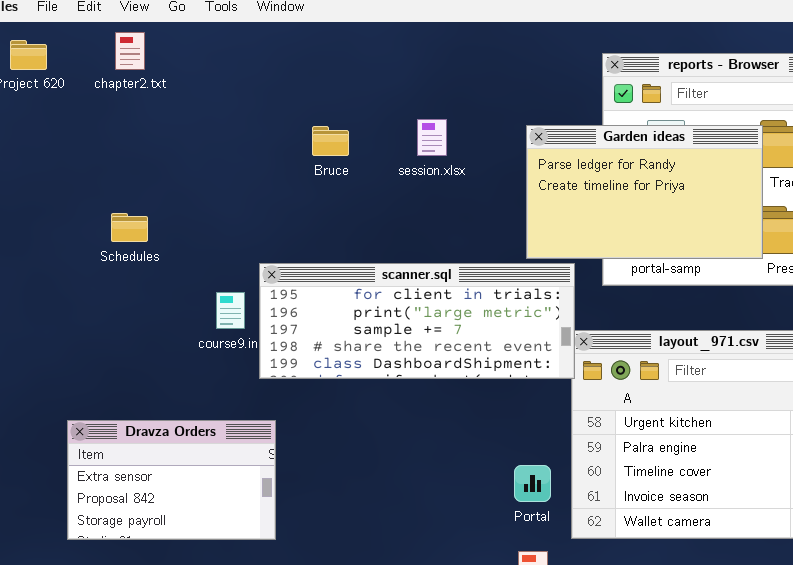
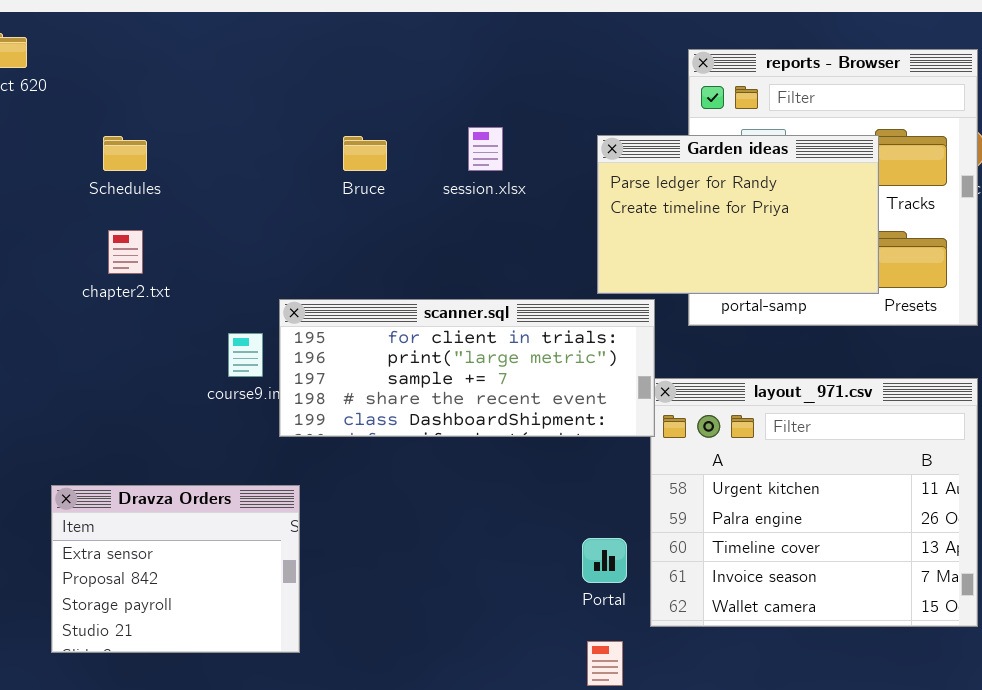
chapter2.txt: [115,32,145,70] -> [108,230,143,274], moved
Schedules: [111,213,148,242] -> [103,136,147,171], moved
Dravza Orders: [67,420,276,540] -> [51,485,300,653], resized

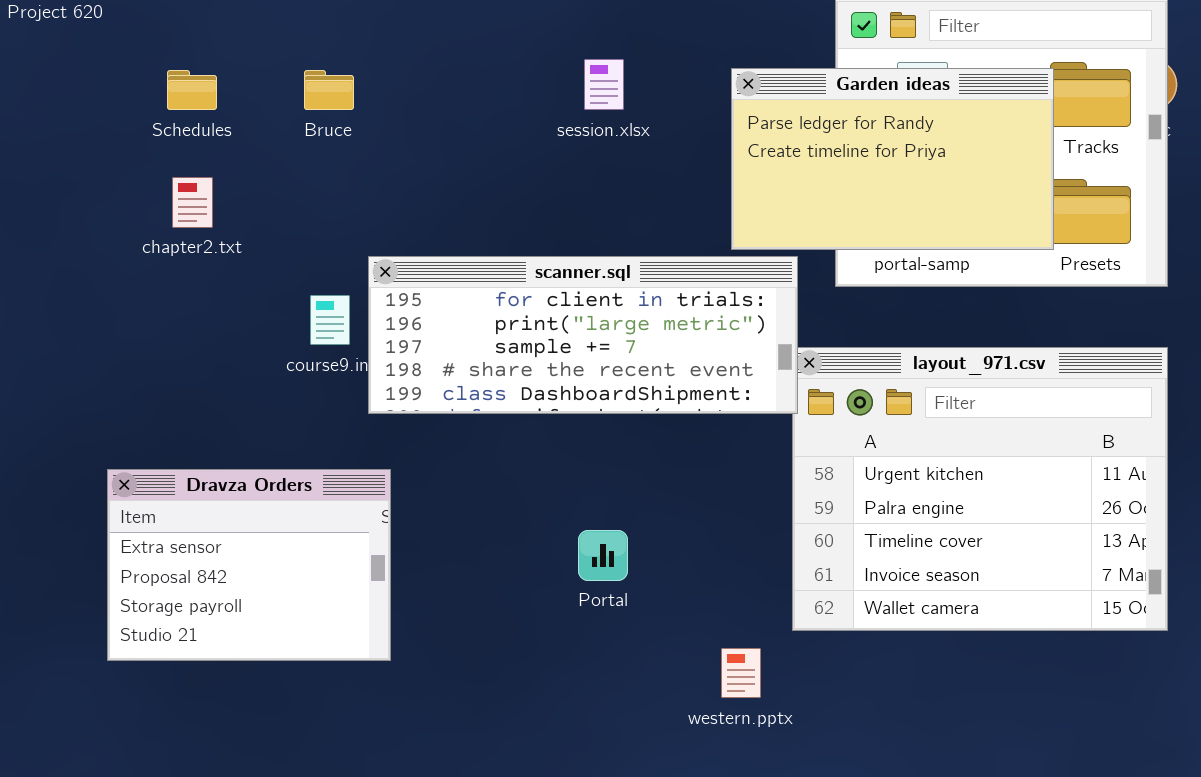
Bruce: [343,136,387,171] -> [304,70,354,110], moved
Portal: [582,538,627,583] -> [578,530,628,581], moved

